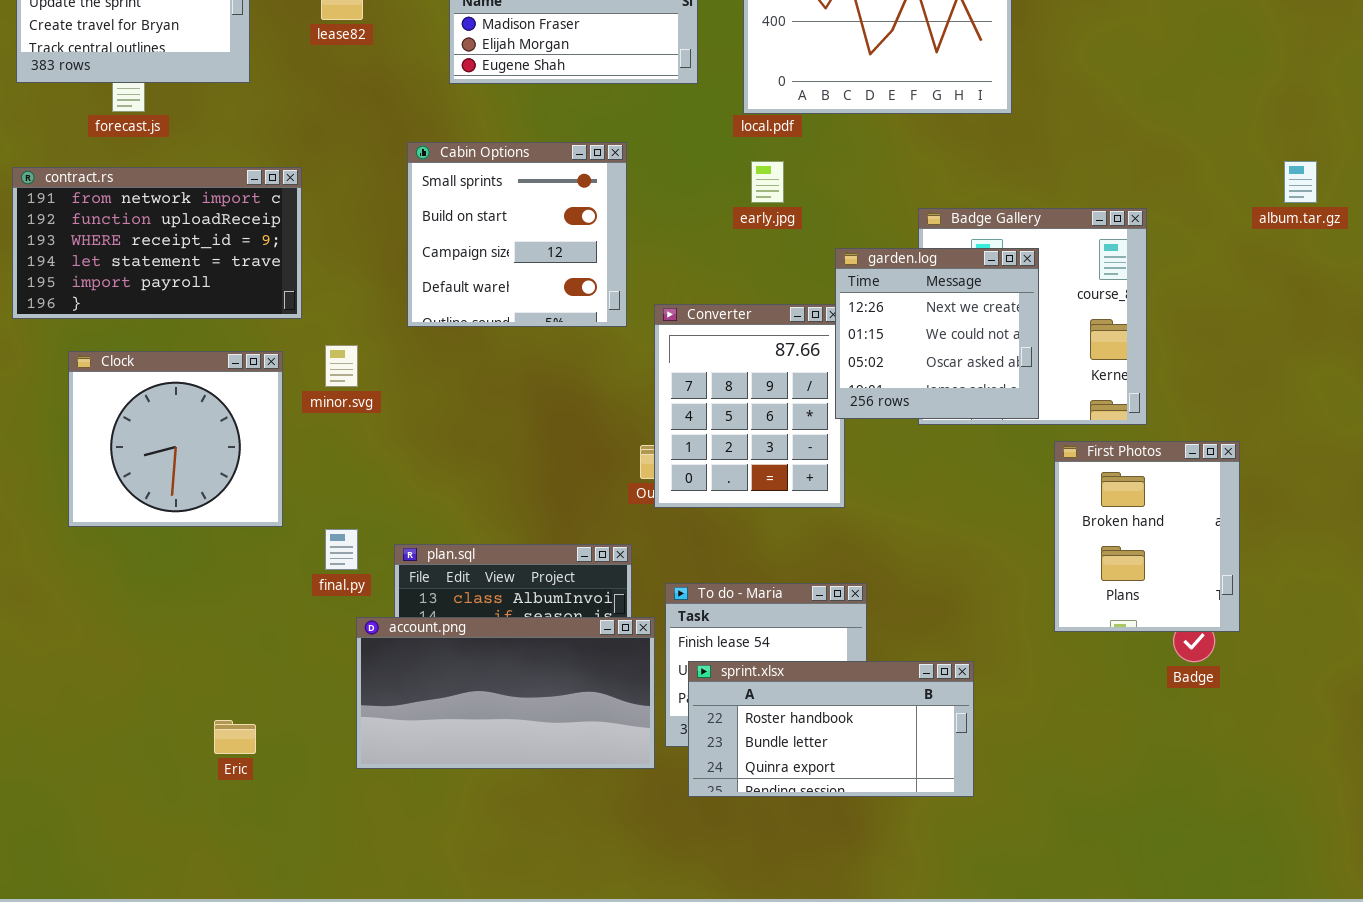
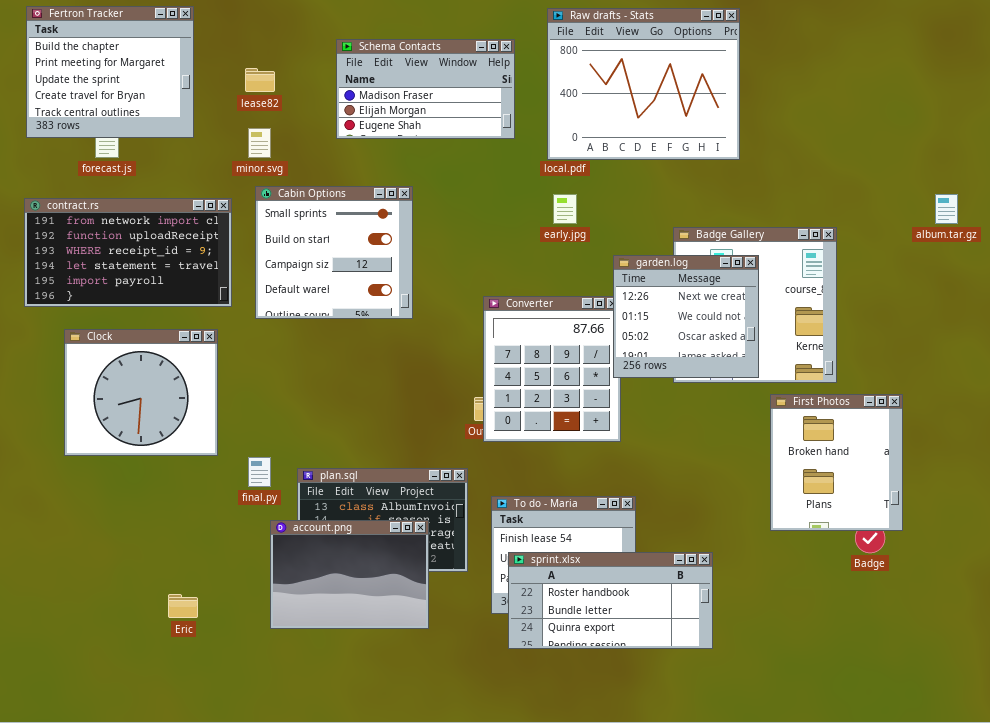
Cabin Options: [407,142,627,327] -> [255,186,413,319], moved
minor.svg: [325,345,358,387] -> [248,128,271,158], moved
account.png: [356,617,655,769] -> [270,520,429,629], resized

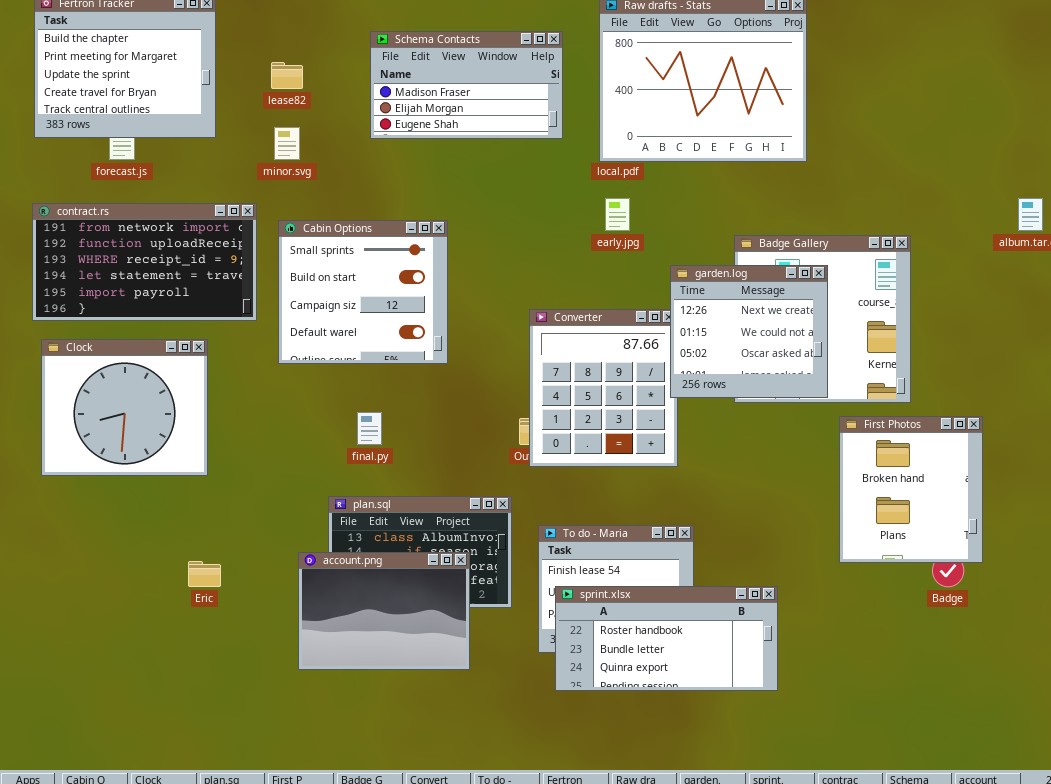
Cabin Options: [255,186,413,319] -> [278,220,448,364], moved
Clock: [64,329,218,456] -> [41,339,208,476], moved
final.py: [248,457,271,487] -> [357,412,382,445], moved
Eric: [168,594,198,618] -> [188,561,221,587], moved

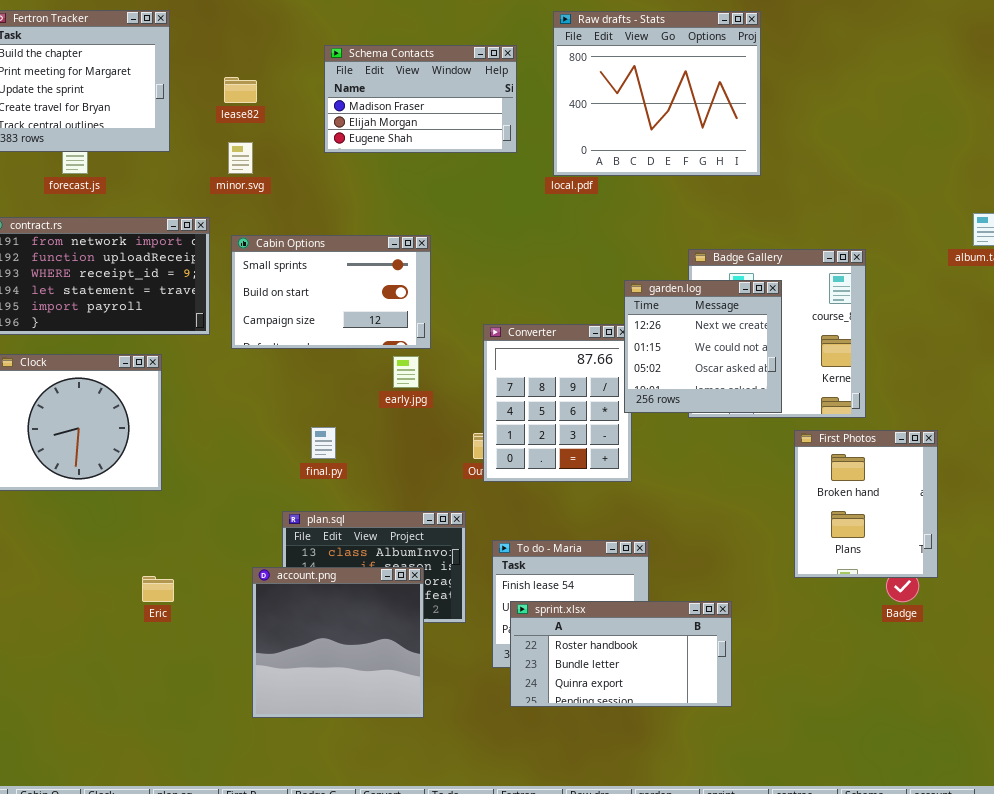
early.jpg: [605,198,630,231] -> [393,356,419,388], moved
Cabin Options: [278,220,448,364] -> [231,235,431,349], resized
account.png: [298,552,470,670] -> [252,567,424,718], resized

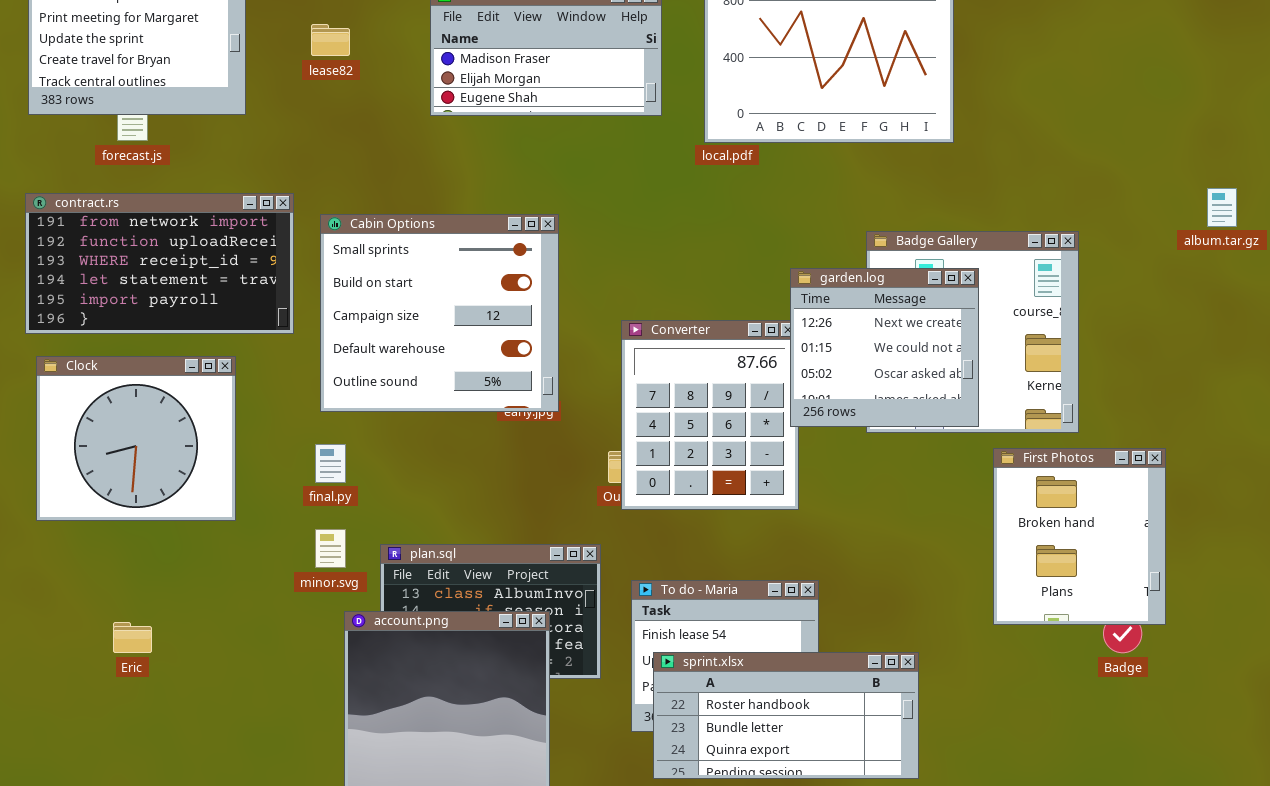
minor.svg: [228,142,253,174] -> [315,529,346,568], moved
Cabin Options: [231,235,431,349] -> [320,214,559,412], resized
final.py: [311,427,336,459] -> [315,444,346,483], moved
Eric: [142,576,174,602] -> [113,622,152,653], moved

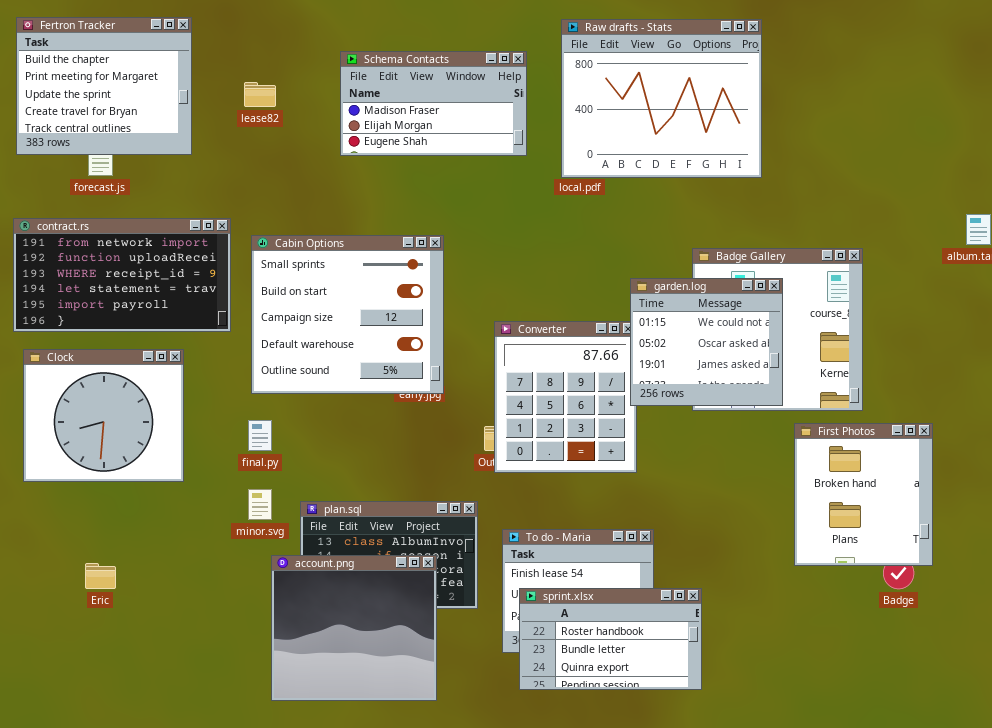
garden.log: [790,268,979,427] -> [630,278,783,406], scrolled down 1 row
sprint.xlsx: [653,652,919,779] -> [519,588,702,690], resized

